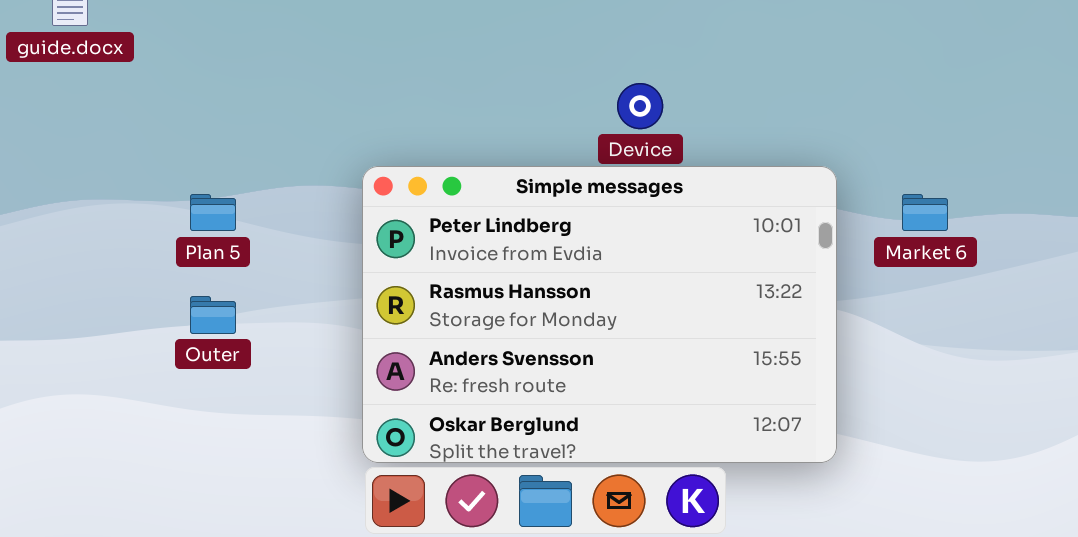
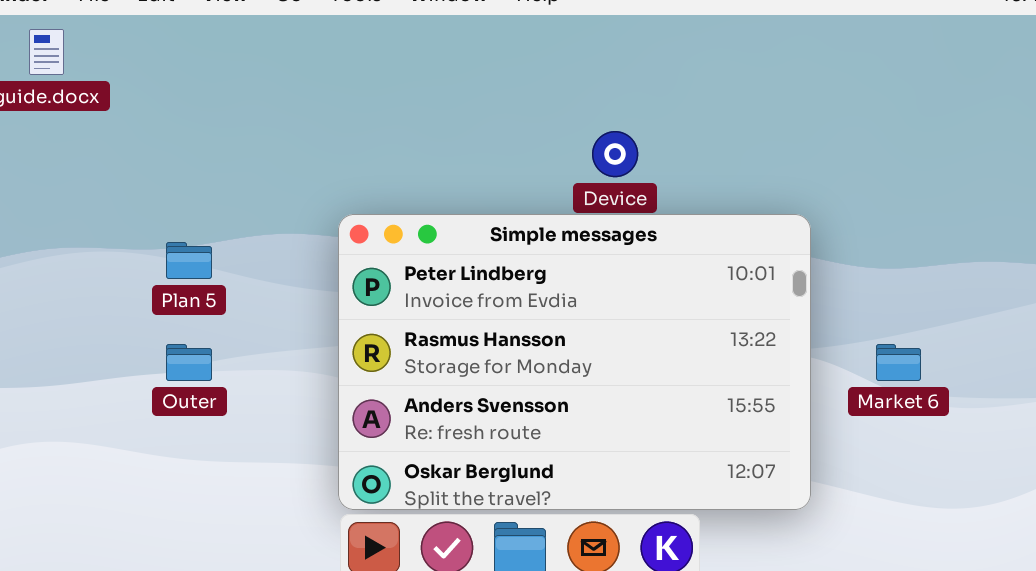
Market 6: [902,194,948,231] -> [876,344,921,381], moved

